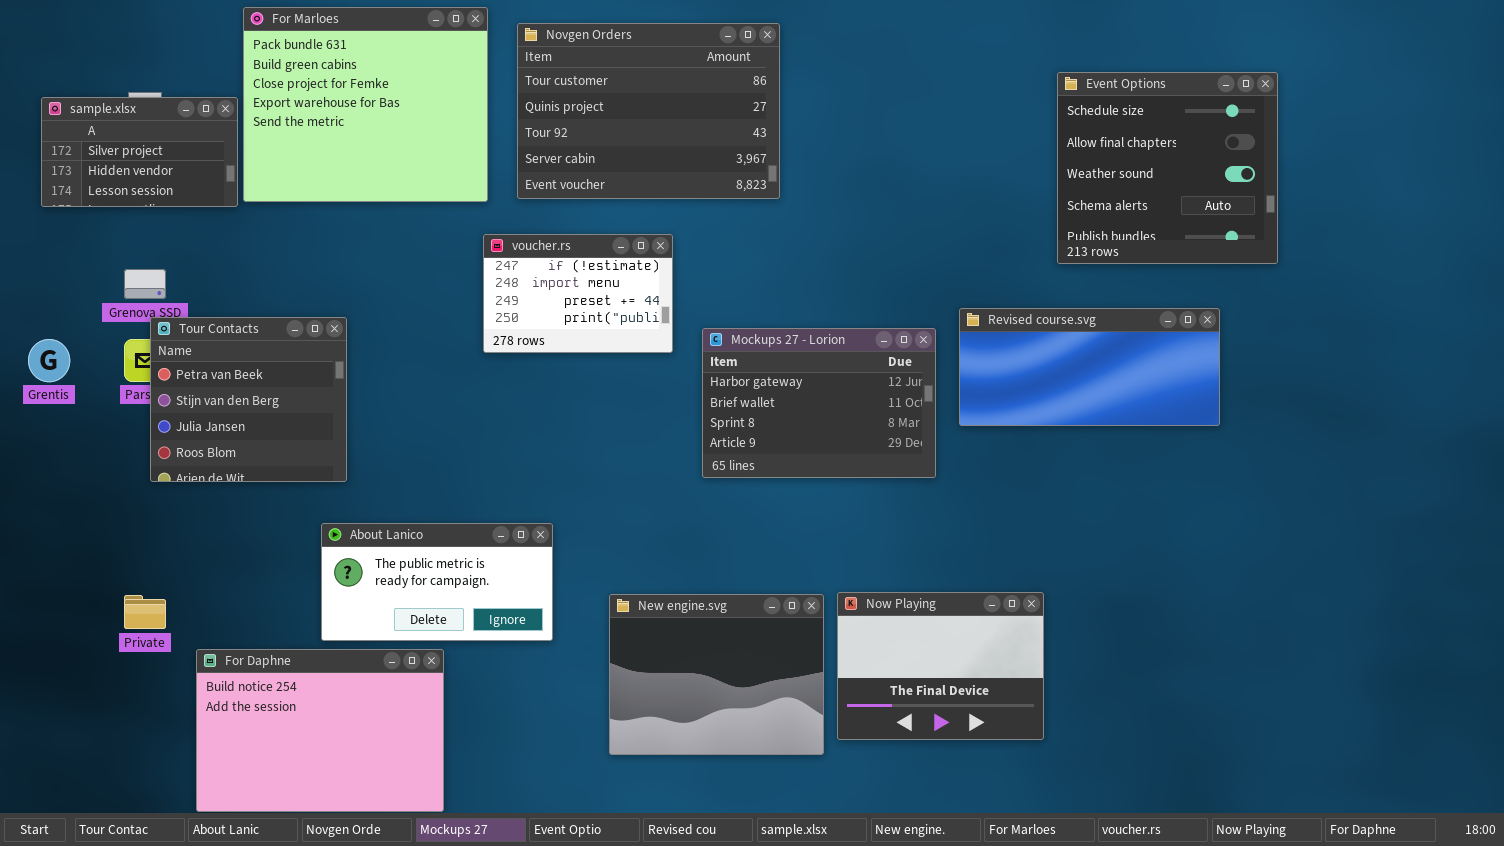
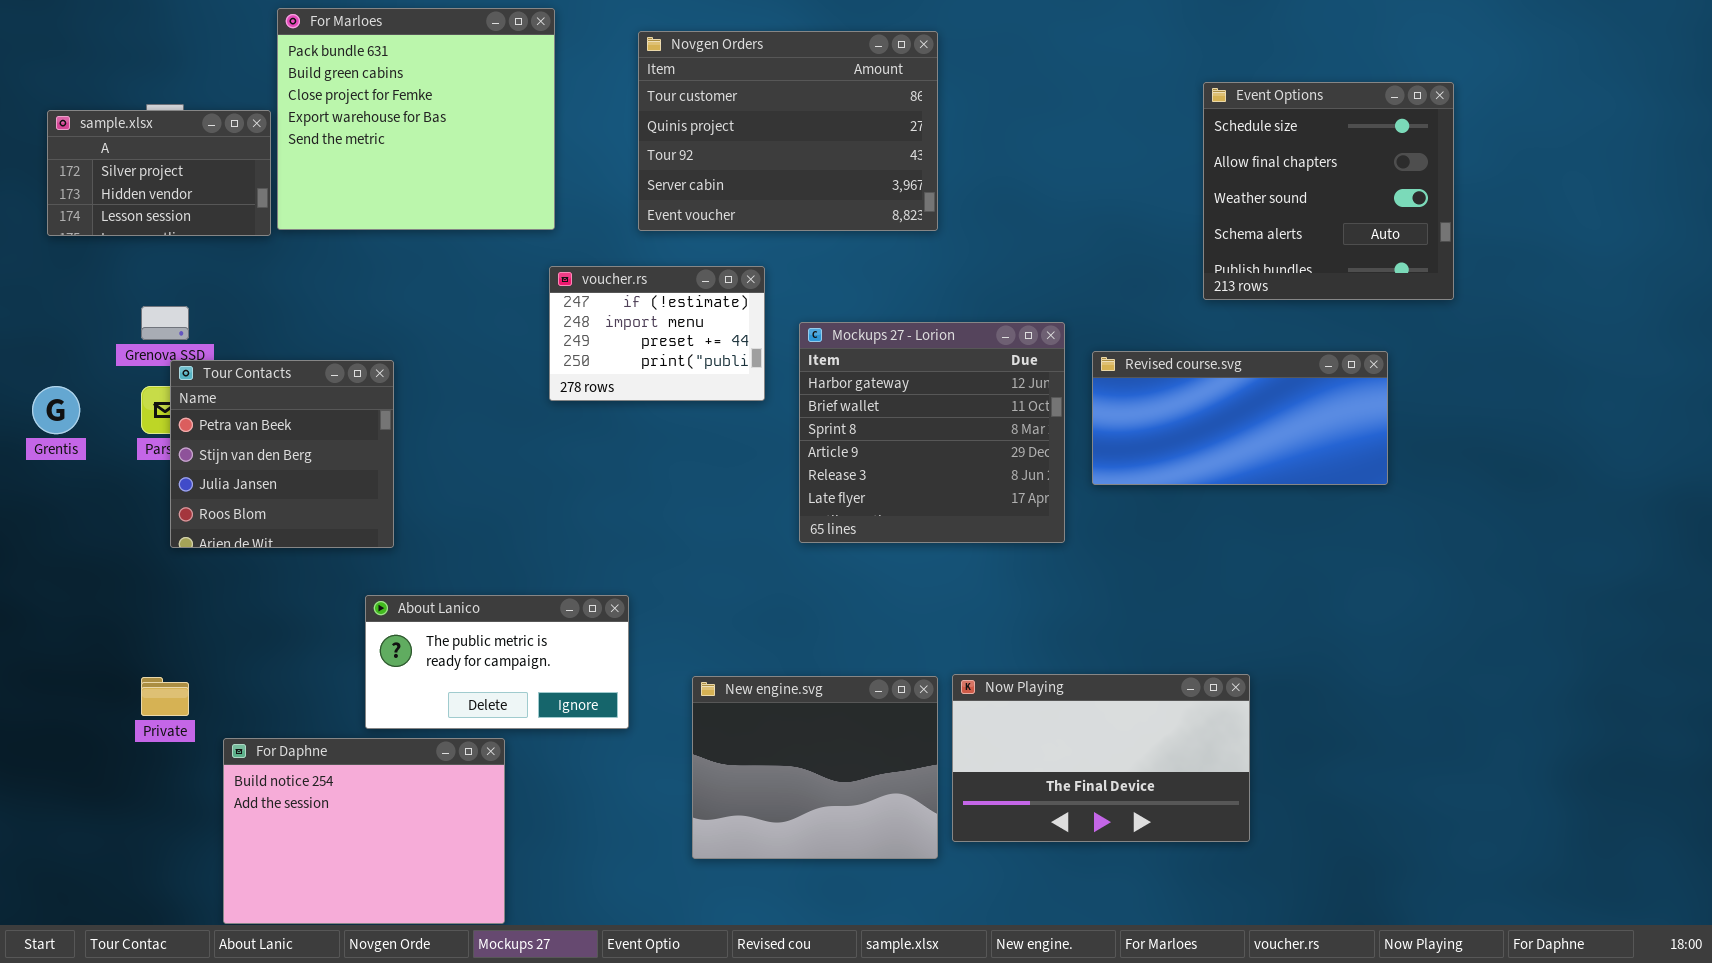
Novgen Orders: [517,23,780,199] -> [638,31,938,231], moved
Mockups 27 - Lorion: [702,328,936,478] -> [799,322,1065,543], resized
Now Playing: [837,592,1044,740] -> [952,674,1250,842], resized

